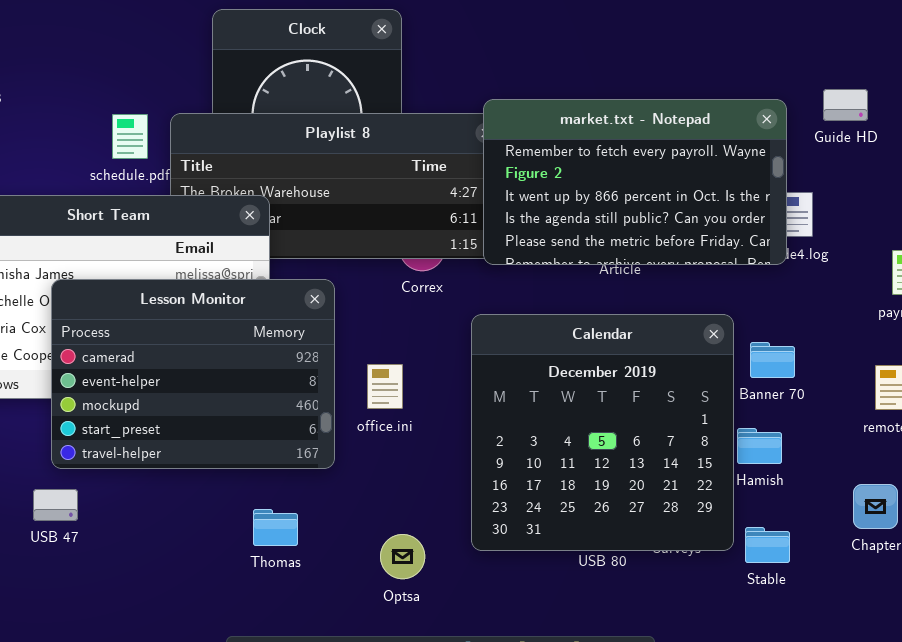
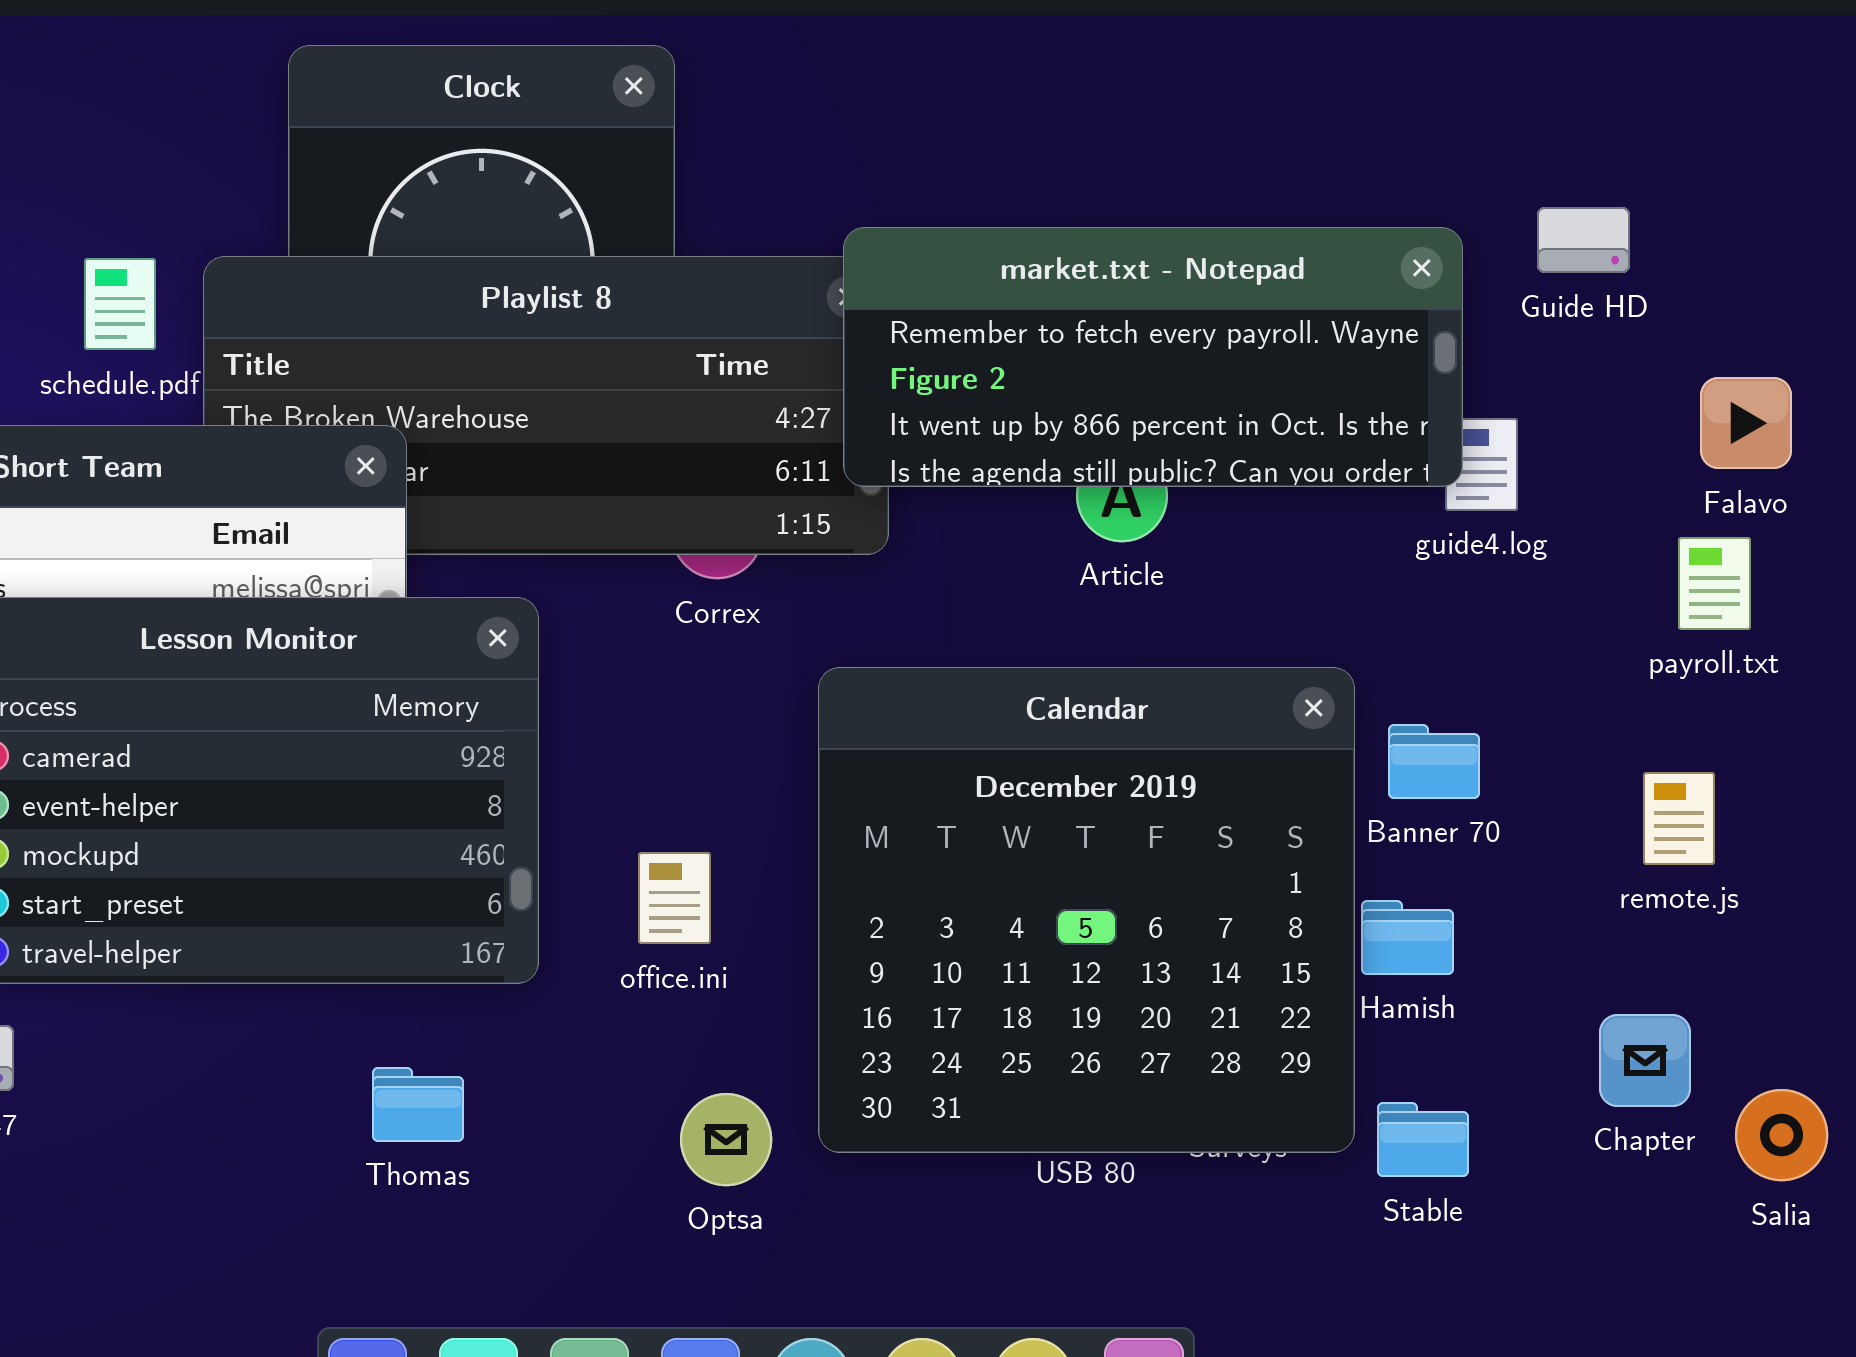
market.txt - Notepad: [483,99,787,265] -> [843,227,1463,487], resized
office.ini: [367,364,403,409] -> [638,852,711,944], moved
Optsa: [380,534,425,579] -> [680,1093,772,1186], moved

